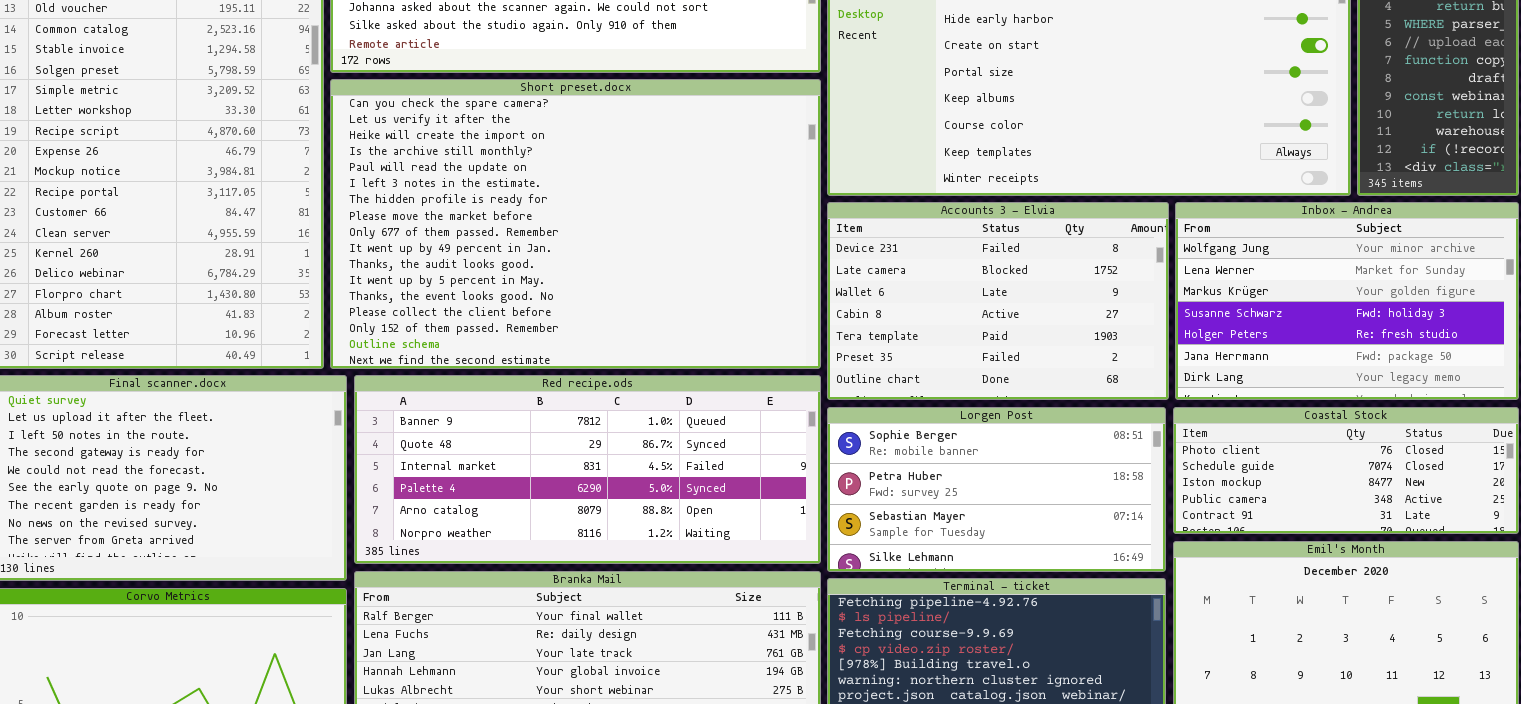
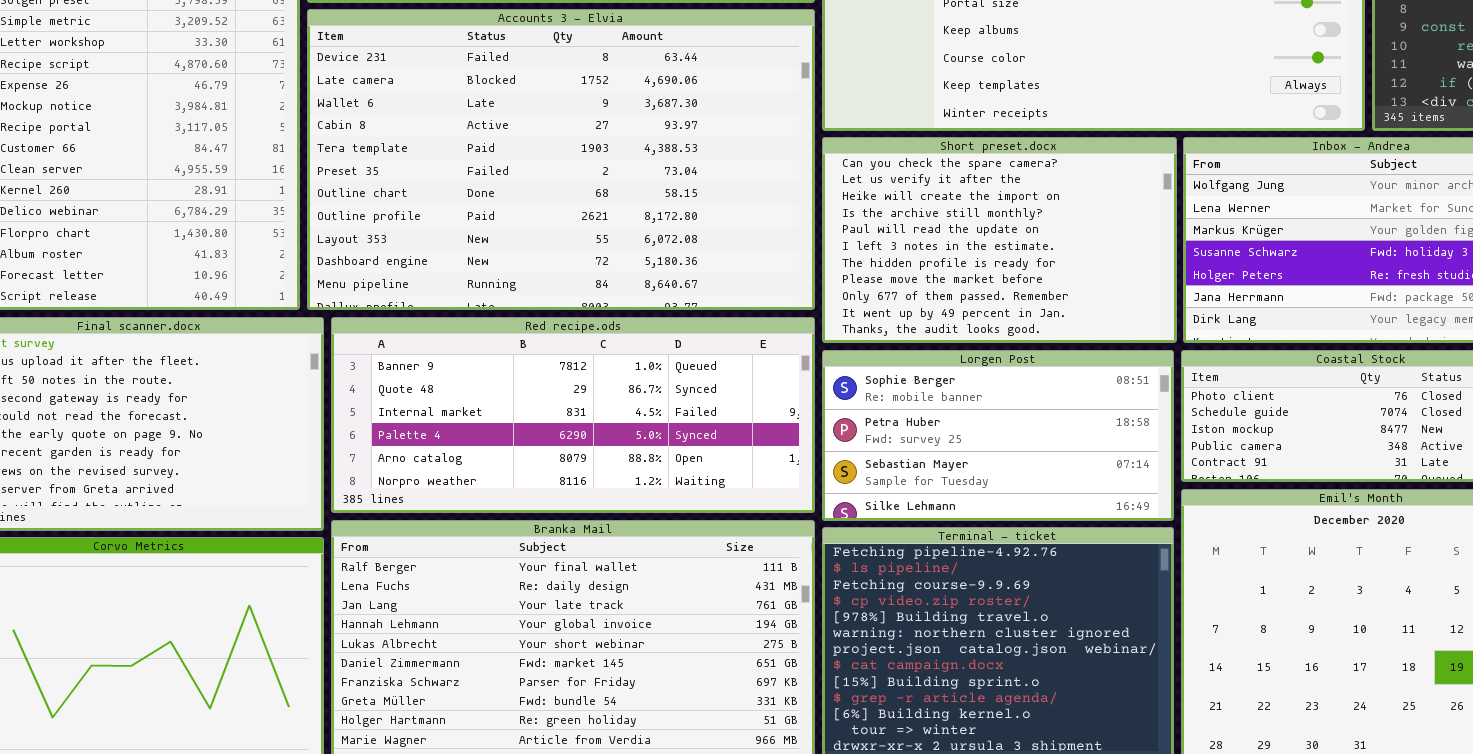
Short preset.docx: [330,79,821,369] -> [822,137,1177,343], moved, resized
Accounts 3 - Elvia: [827,202,1169,400] -> [307,9,815,310], moved, resized

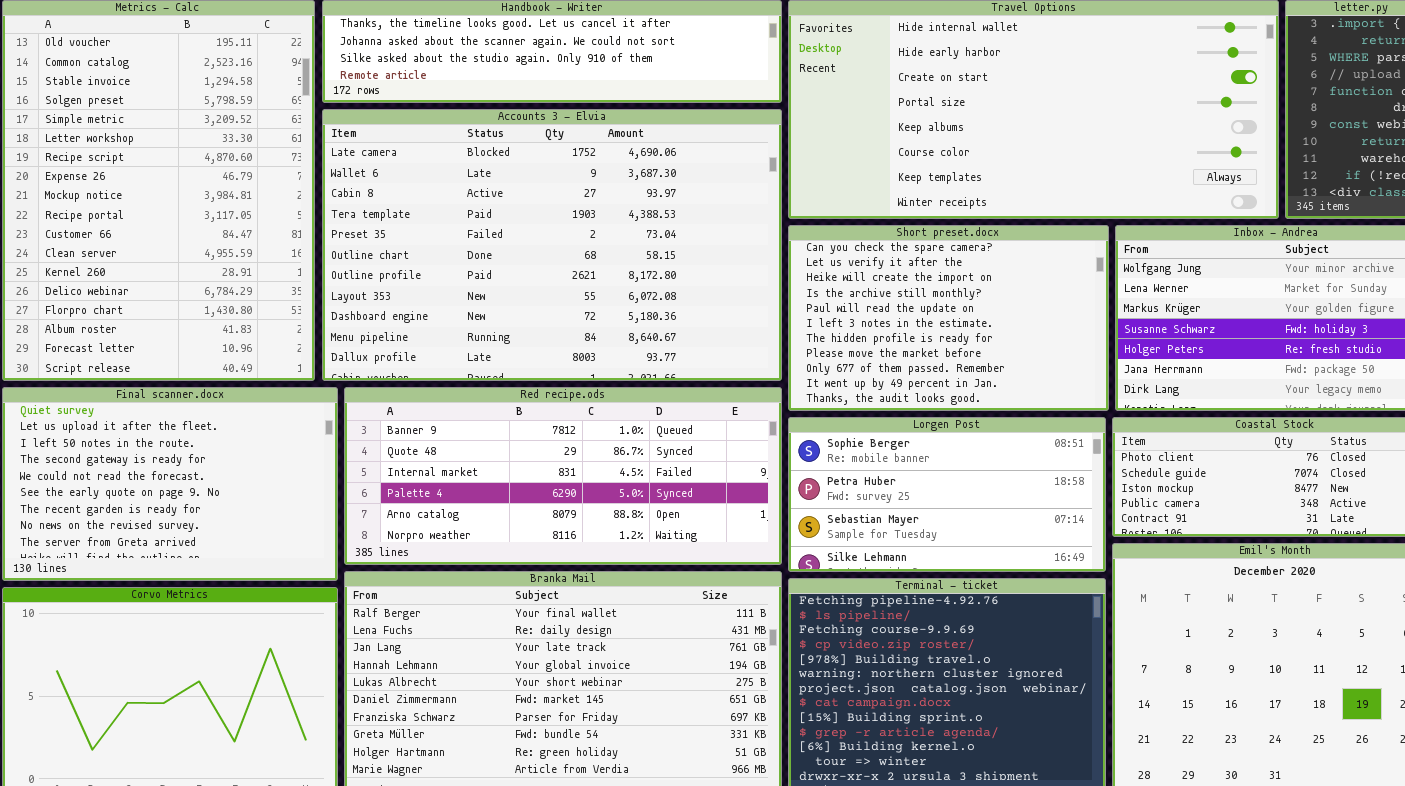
Accounts 3 - Elvia: [307,9,815,310] -> [322,109,782,381], scrolled down 1 row

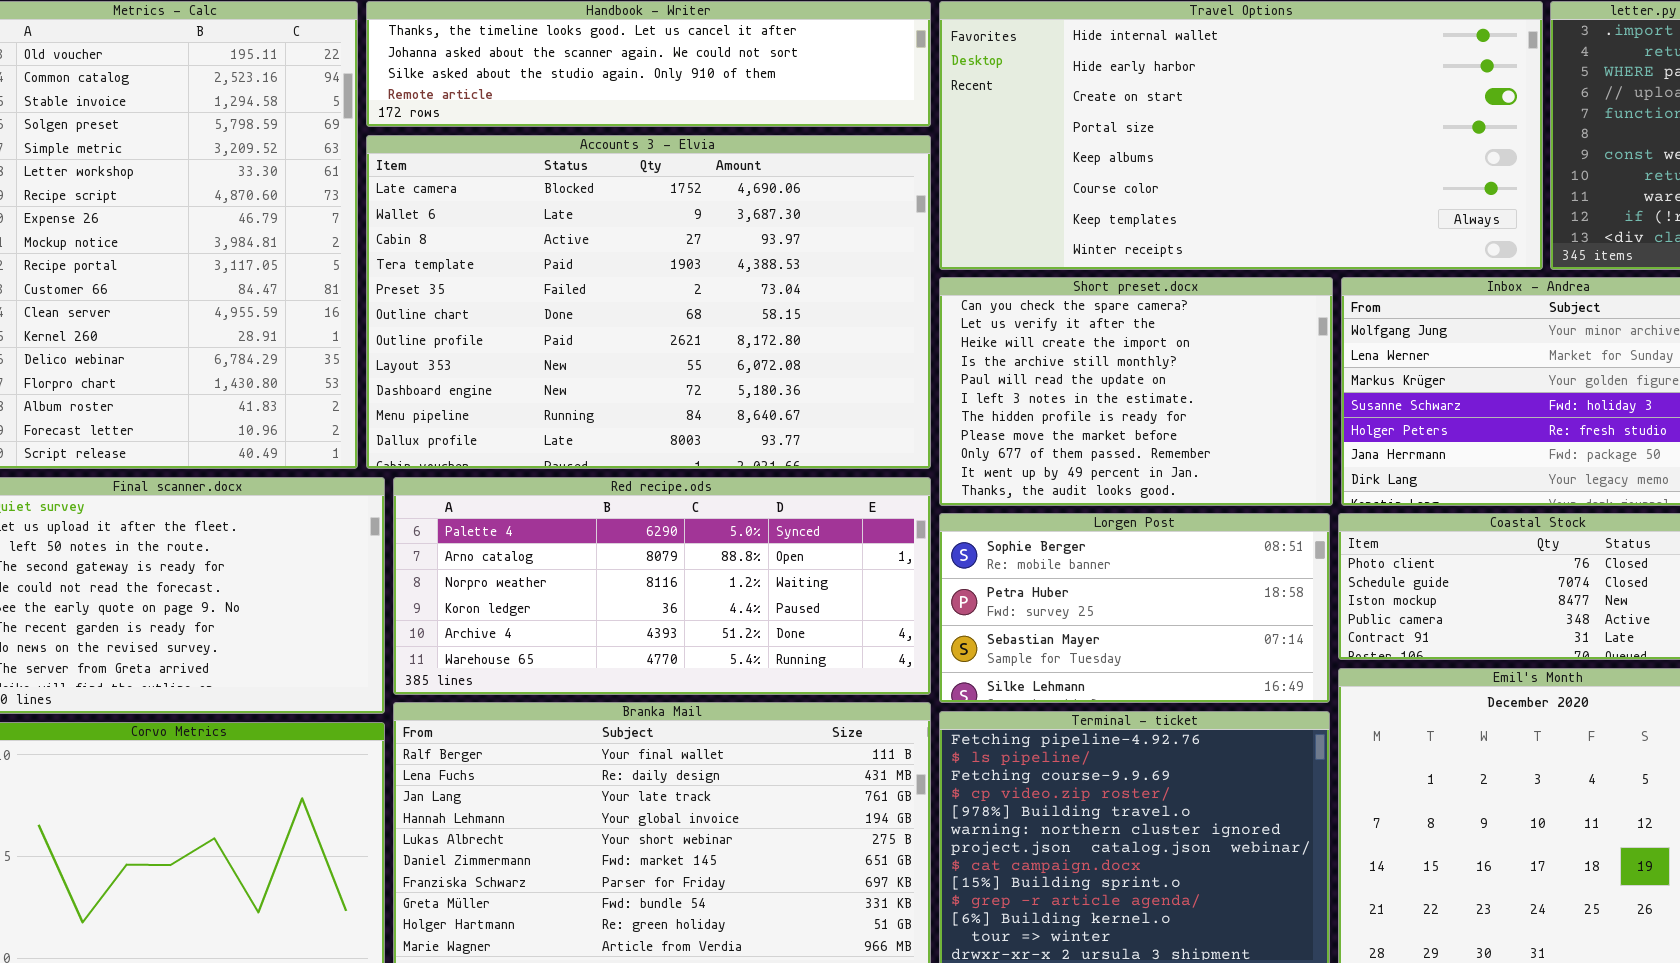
Red recipe.ods: [344,387,782,565] -> [393,477,931,695], scrolled down 3 rows

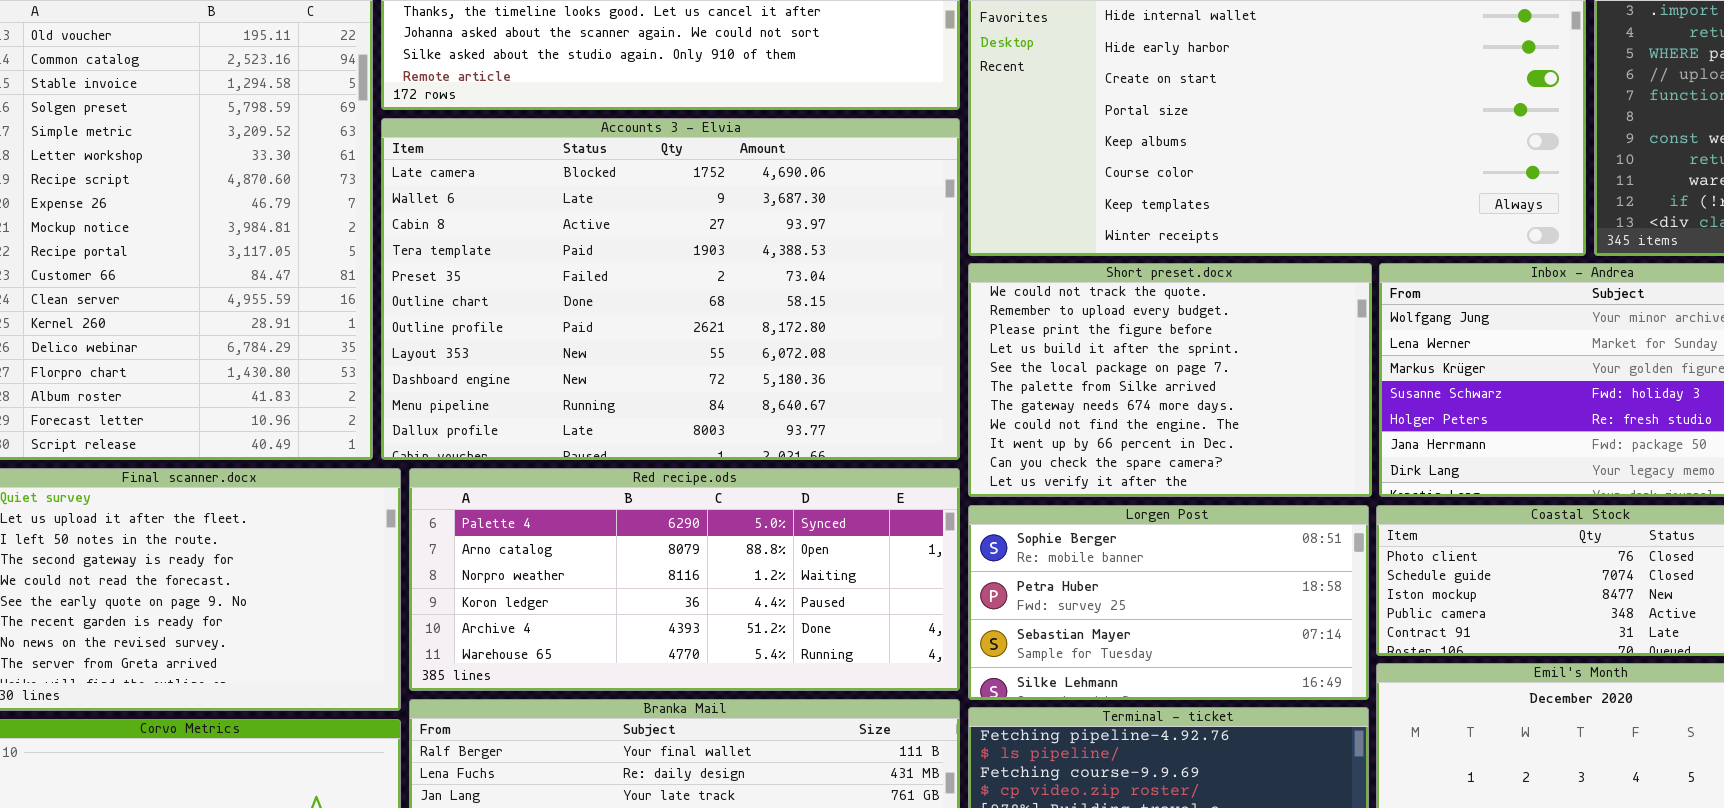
Short preset.docx: [939,277,1333,506] -> [968,263,1372,497], scrolled up 9 rows

